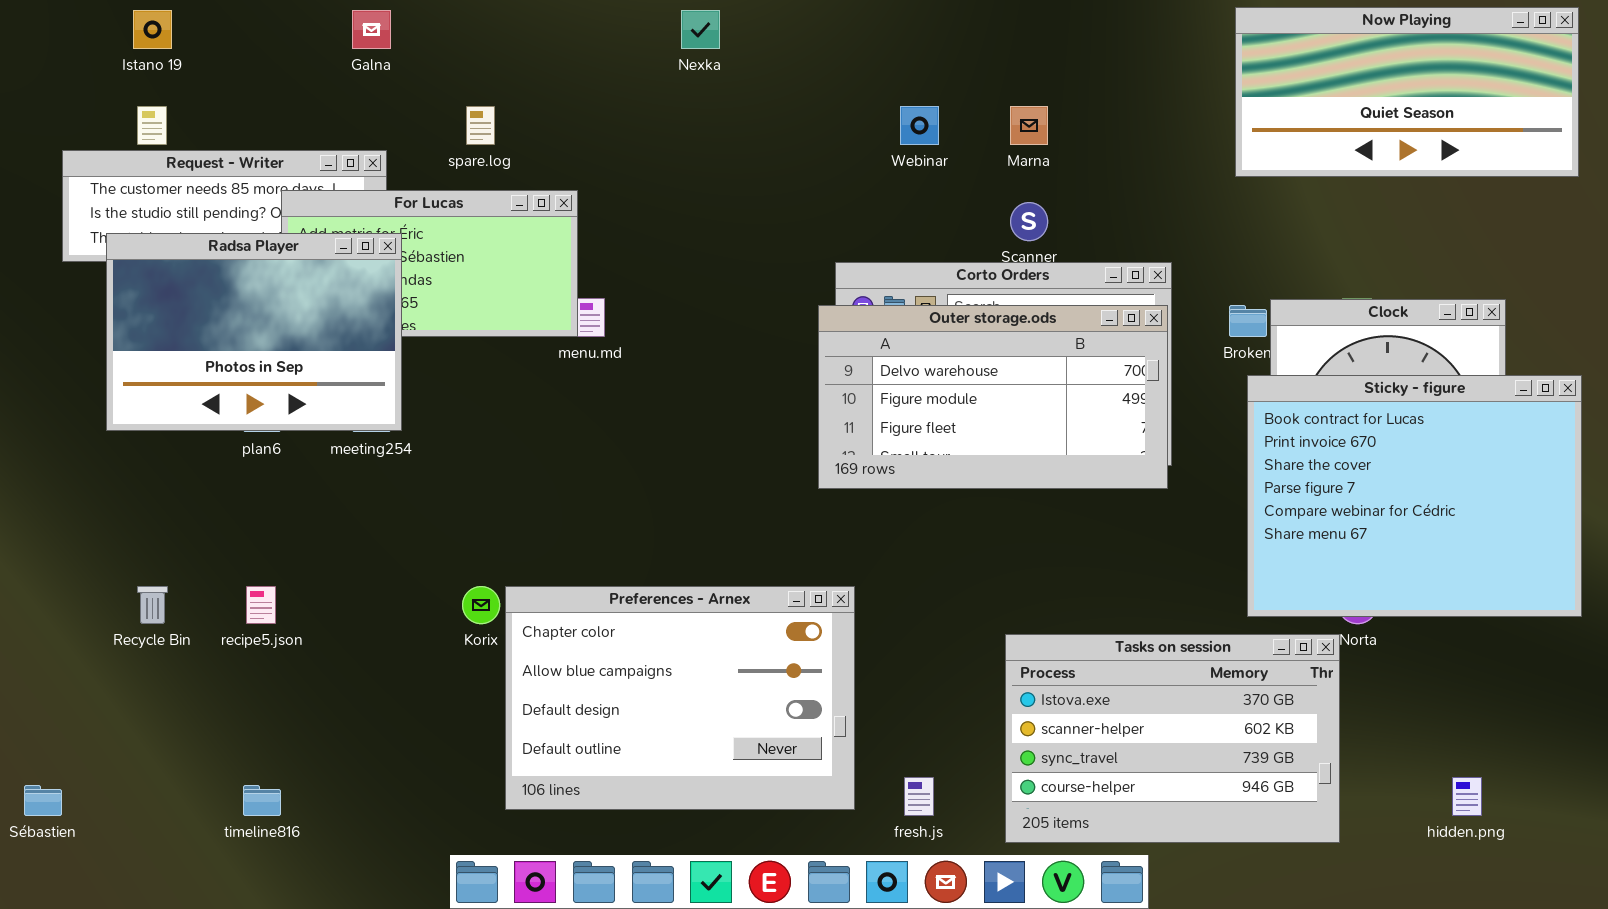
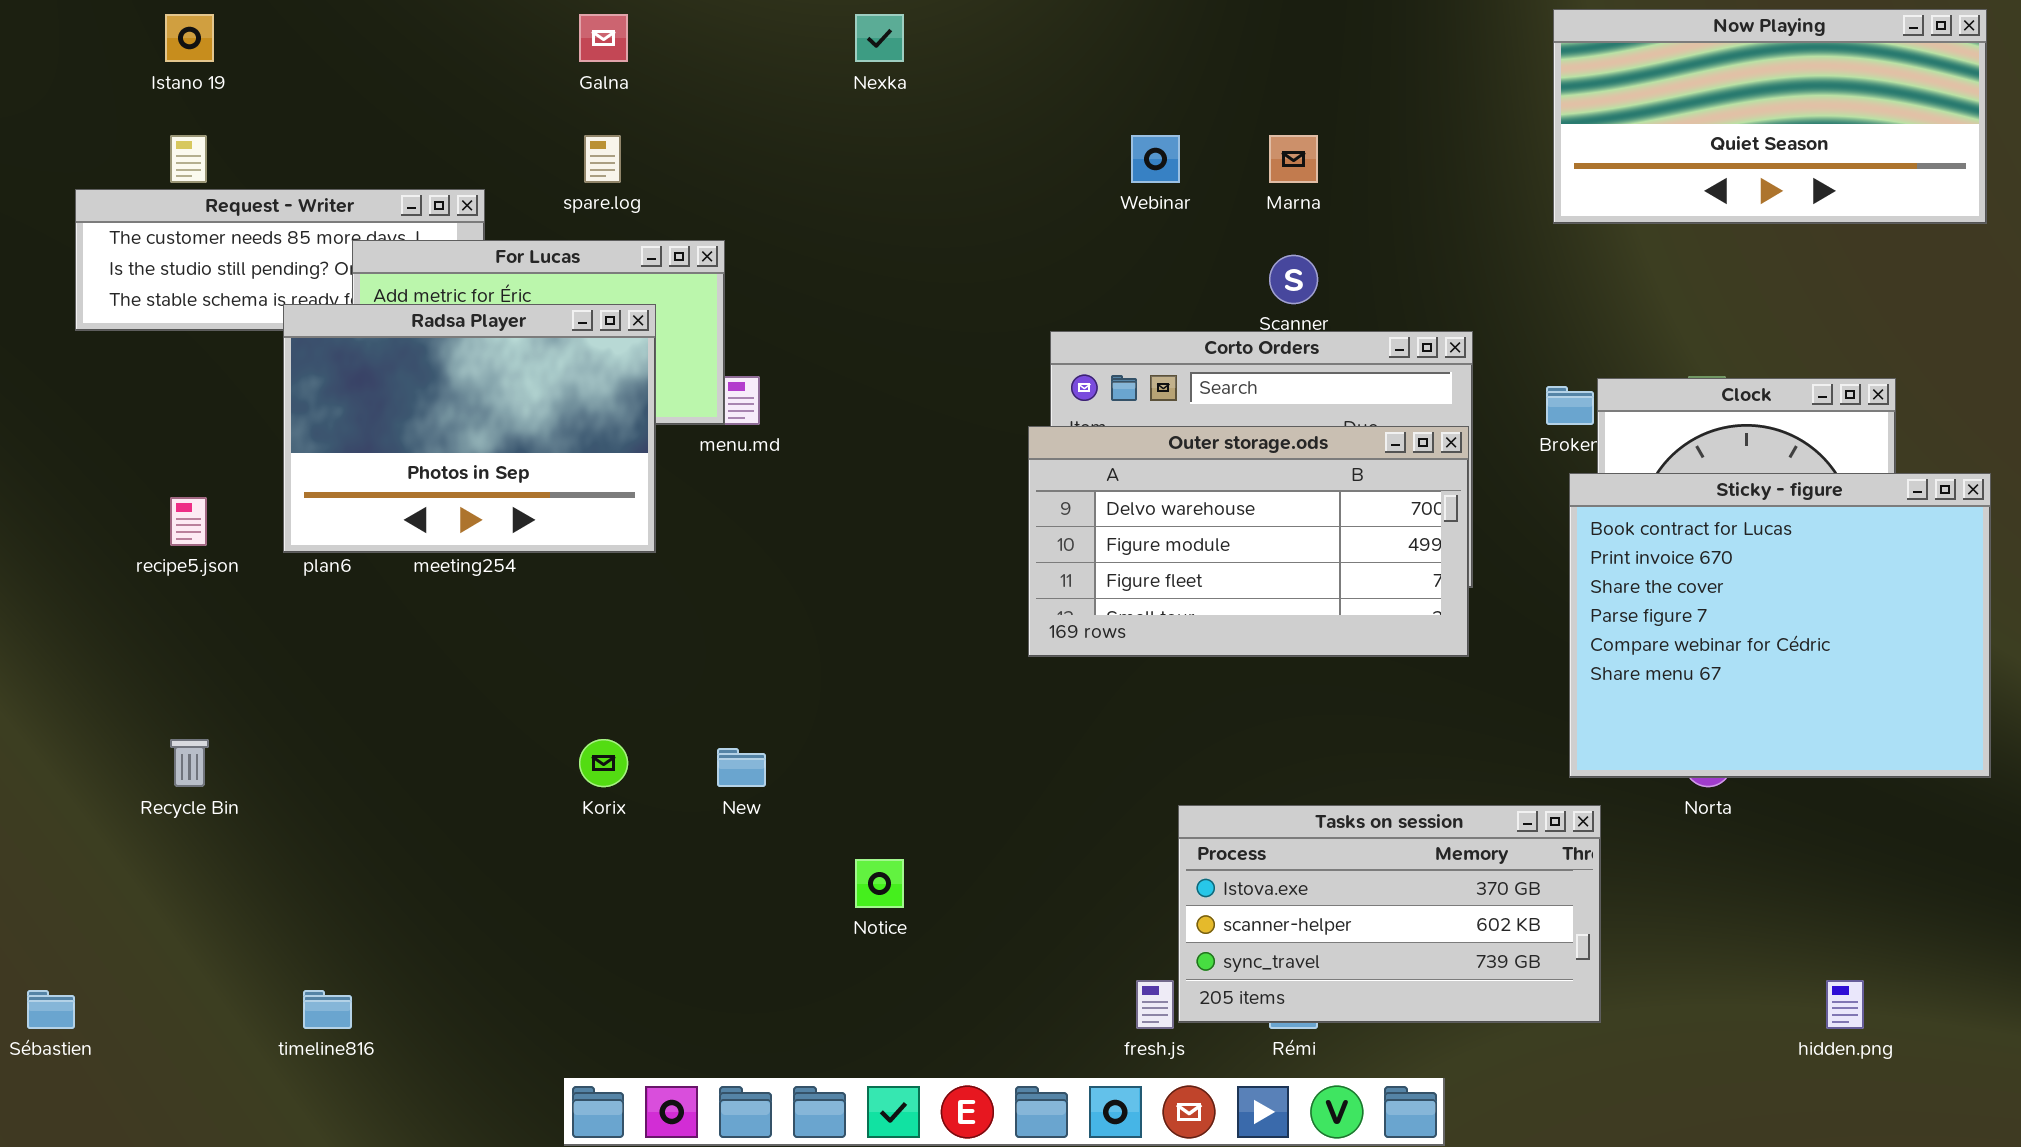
Galna: [352,10,391,49] -> [579,14,628,62], moved
Radsa Player: [106,233,402,431] -> [283,304,656,553], moved
Outer storage.ods: [818,305,1168,489] -> [1028,426,1469,657], moved
recipe5.json: [246,586,276,624] -> [170,497,207,546], moved
Preferences - Arnex: [505,586,855,810] -> none, closed
Tasks on session: [1005,634,1340,843] -> [1178,805,1601,1023], moved, resized

